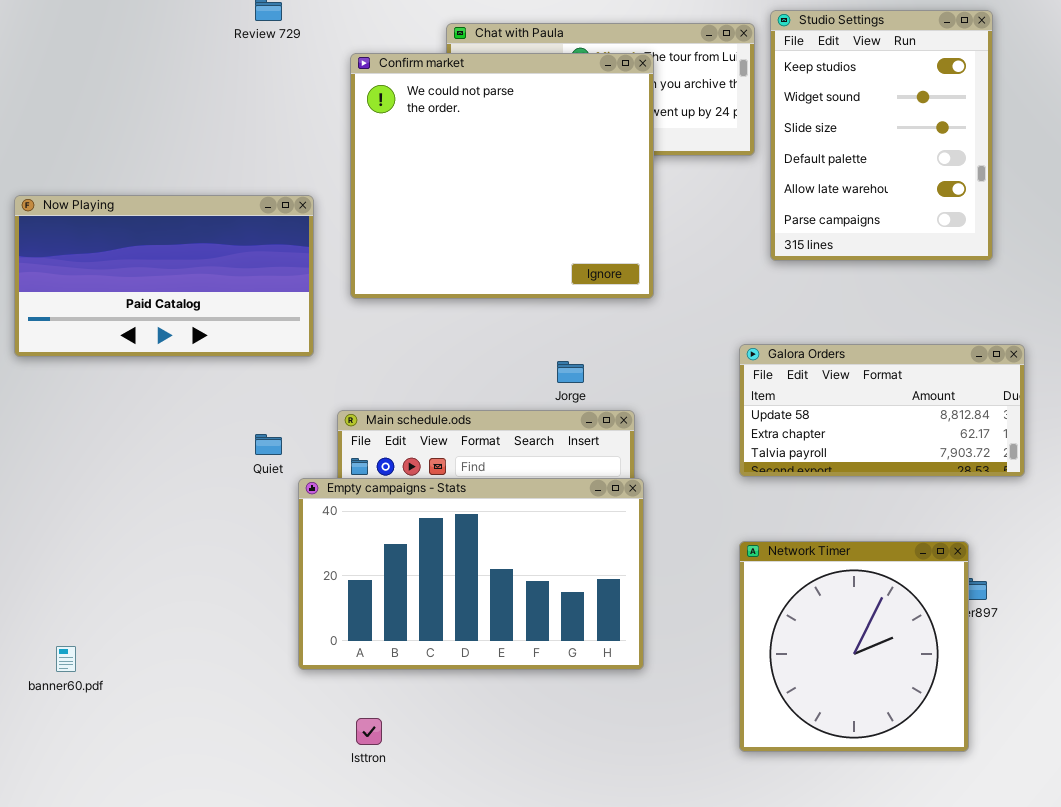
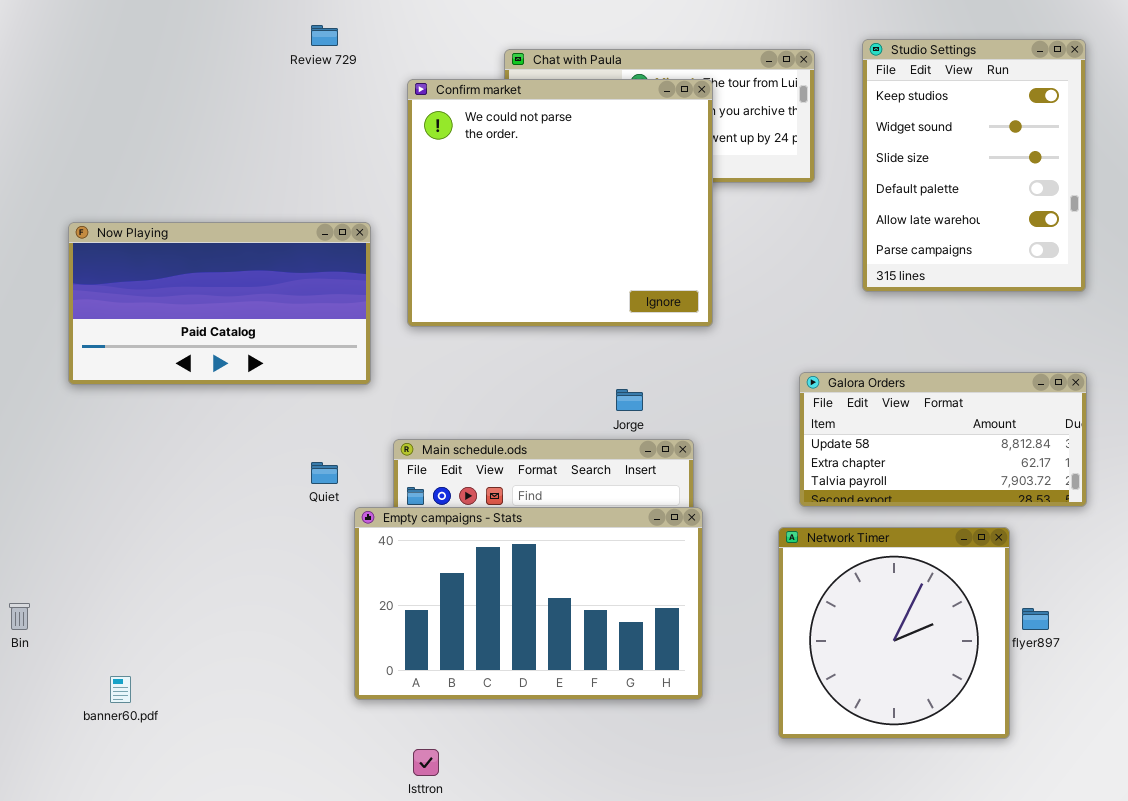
Studio Settings: [770,10,993,261] -> [862,39,1086,292], moved
Network Timer: [739,541,969,752] -> [778,527,1010,739], moved

